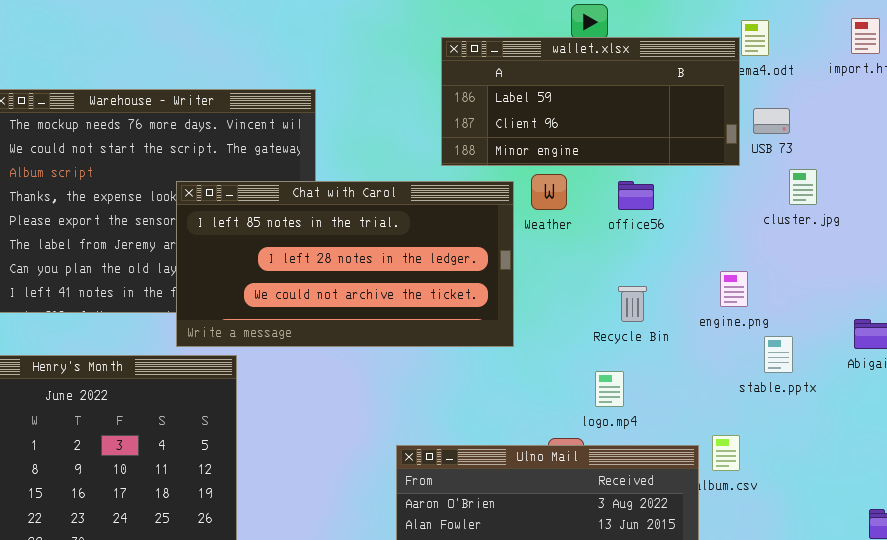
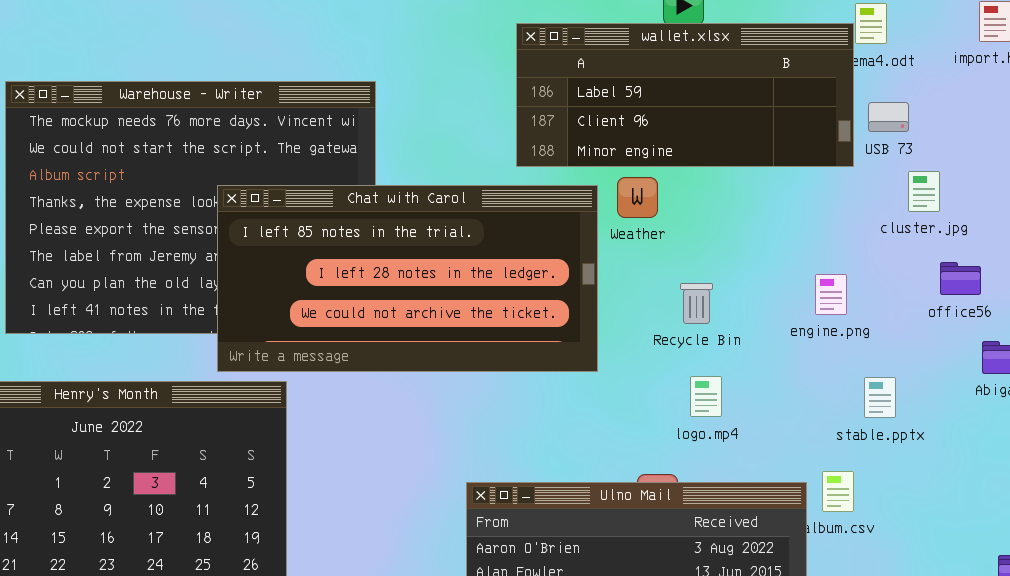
office56: [618,181,654,210] -> [940,262,981,295], moved
engine.png: [720,271,748,307] -> [815,274,847,315], moved
Recycle Bin: [618,286,647,322] -> [680,283,713,324], moved
stable.pptx: [764,336,793,373] -> [864,377,896,418], moved
logo.mp4: [595,371,624,407] -> [690,376,722,417], moved

